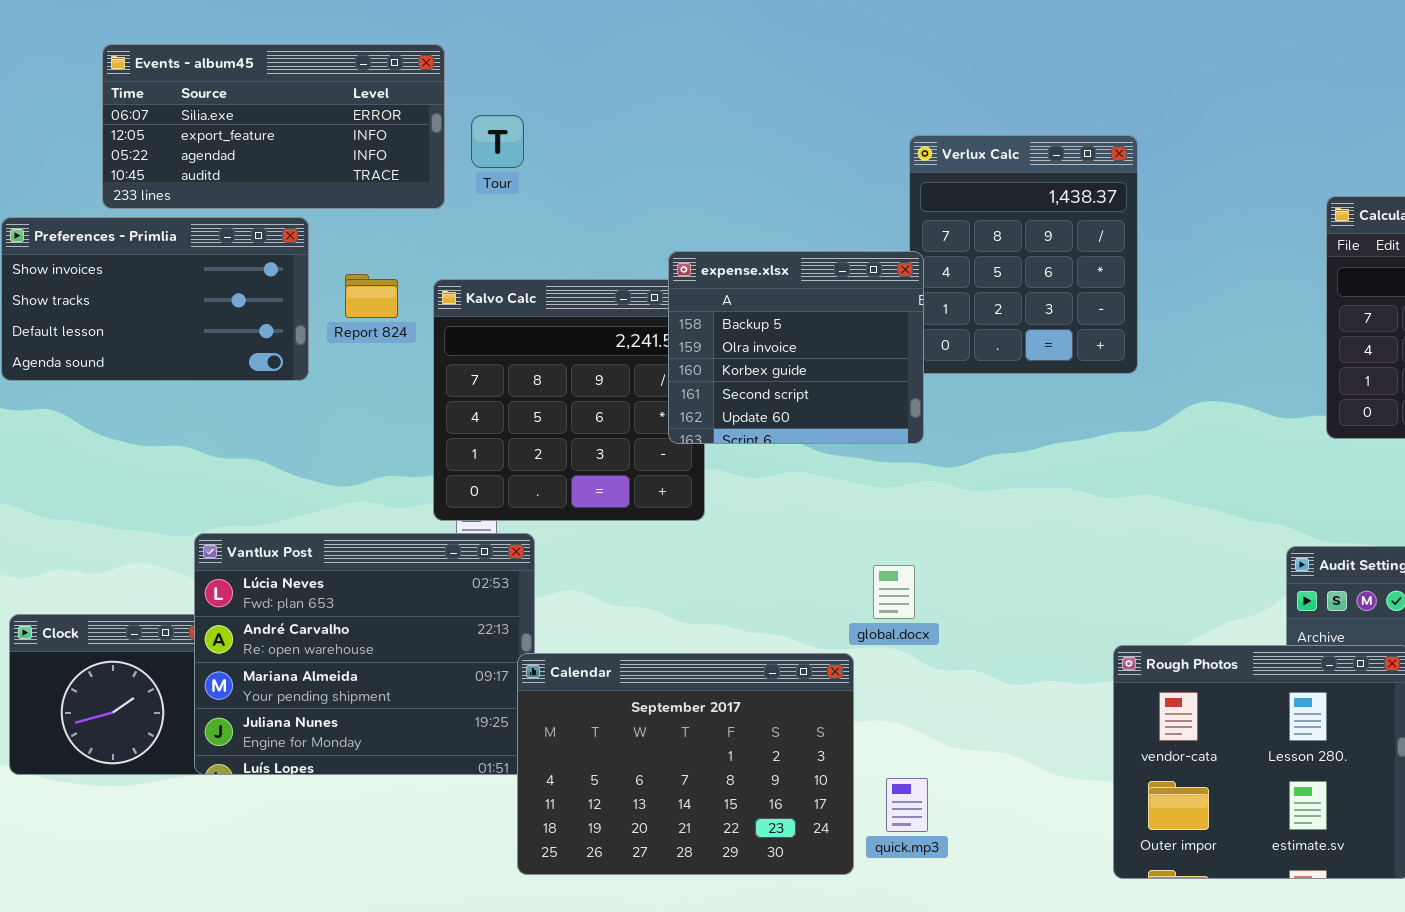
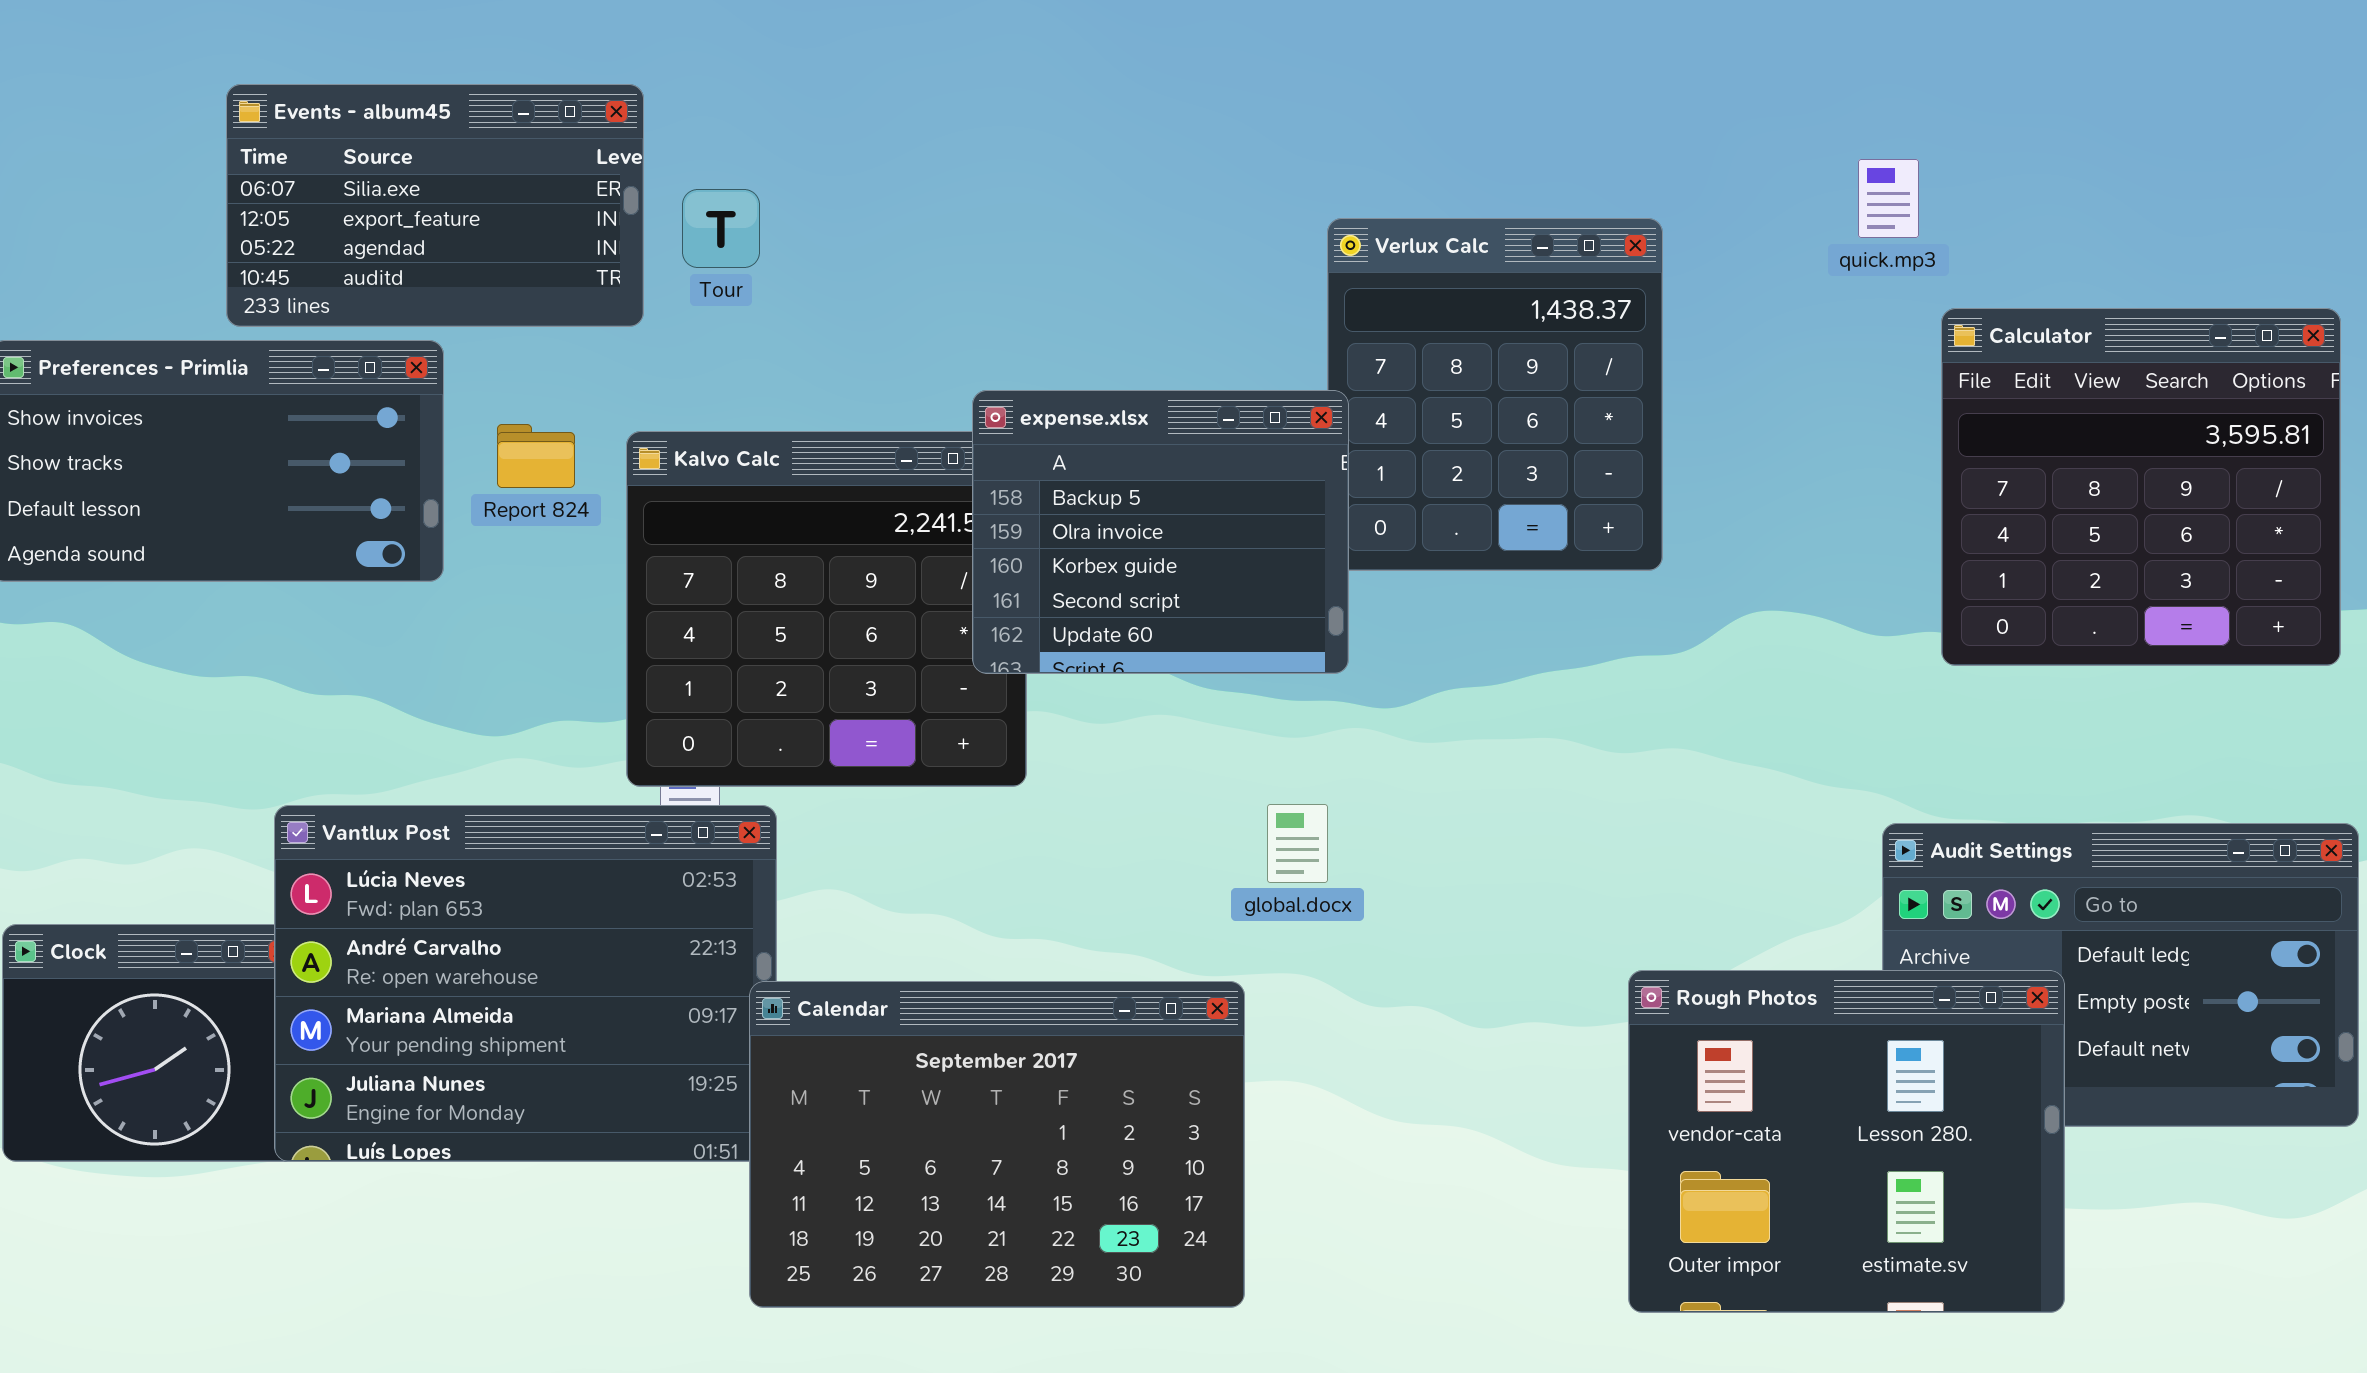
Events - album45: [102,44,445,209] -> [226,84,644,327], resized
global.docx: [873,565,915,619] -> [1267,804,1328,883], moved
quick.mp3: [886,778,928,832] -> [1858,159,1919,238], moved

